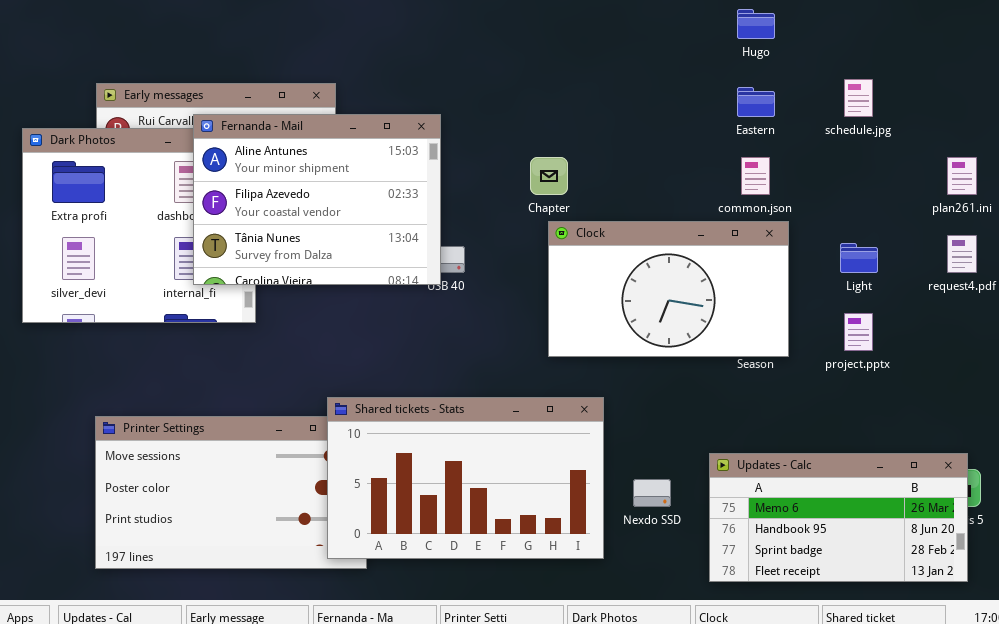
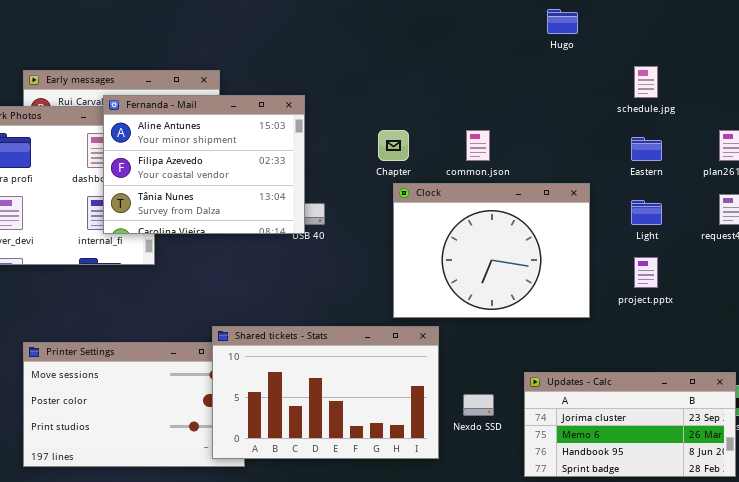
Eastern: [737,87,775,117] -> [631,137,662,161], moved
common.json: [741,157,770,195] -> [466,130,490,161], moved
Clock: [548,221,789,357] -> [393,183,590,318], resized
Updates - Calc: [709,453,968,582] -> [524,372,736,477], scrolled up 1 row

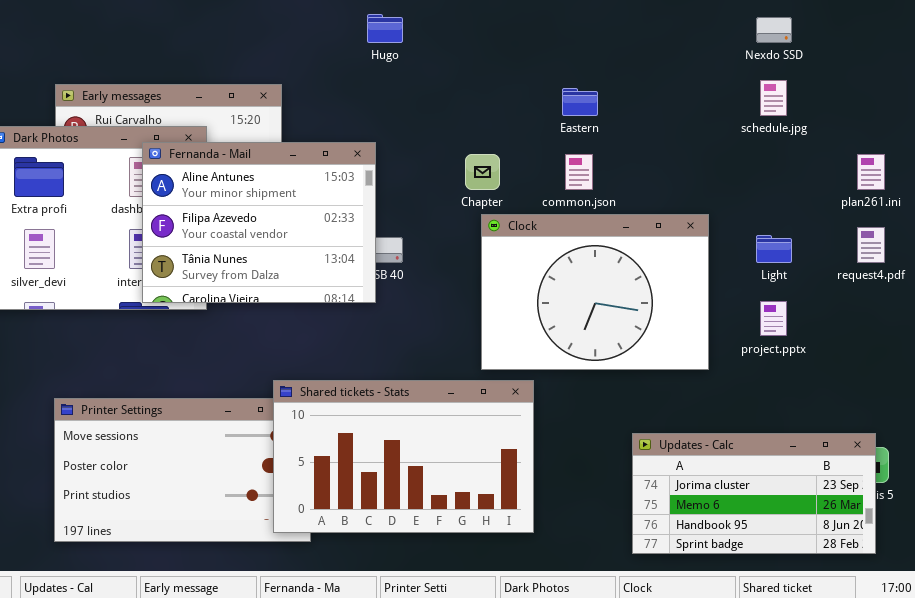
Hugo: [547,9,578,34] -> [367,14,403,43], moved
Fernanda - Mail: [103,95,305,234] -> [142,142,376,303], moved
Eastern: [631,137,662,161] -> [562,88,598,116], moved
Nexdo SSD: [463,394,494,416] -> [756,17,792,43], moved

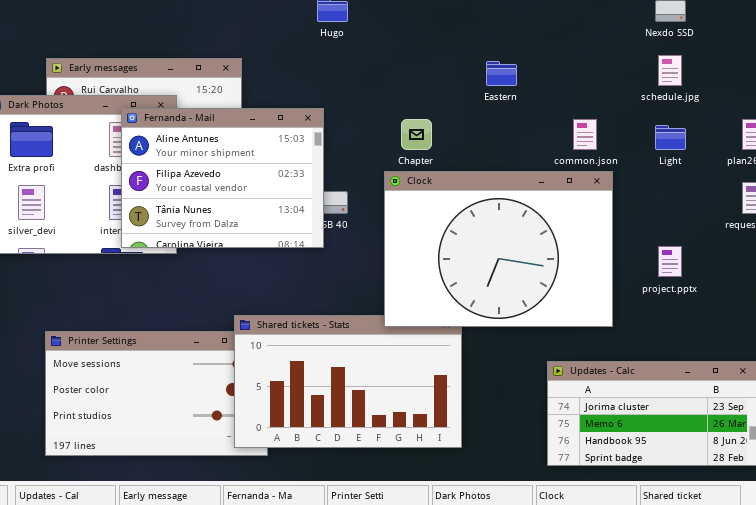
common.json: [565,154,593,190] -> [573,119,597,150], moved
Clock: [481,214,709,370] -> [384,171,613,327], resized
Light: [756,235,792,263] -> [655,125,686,150], moved

